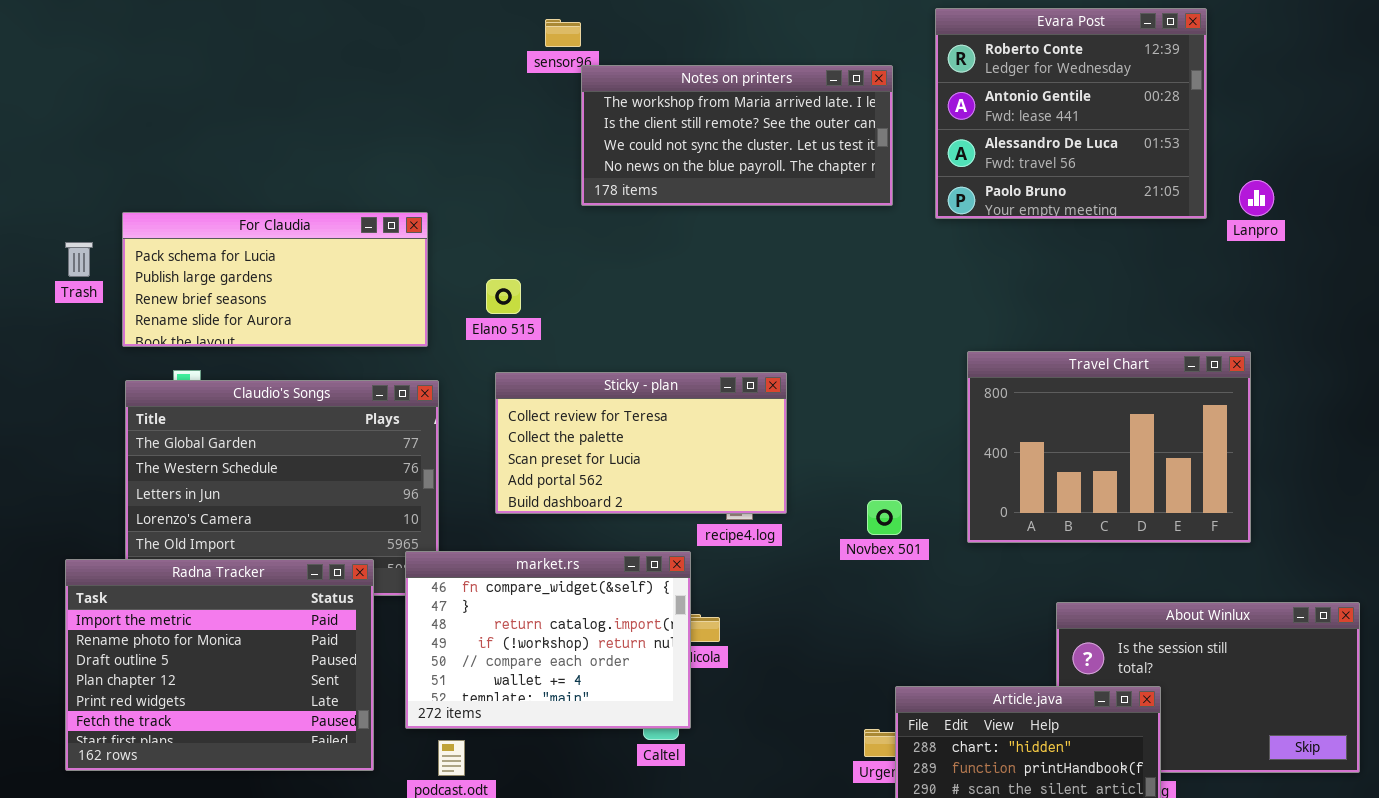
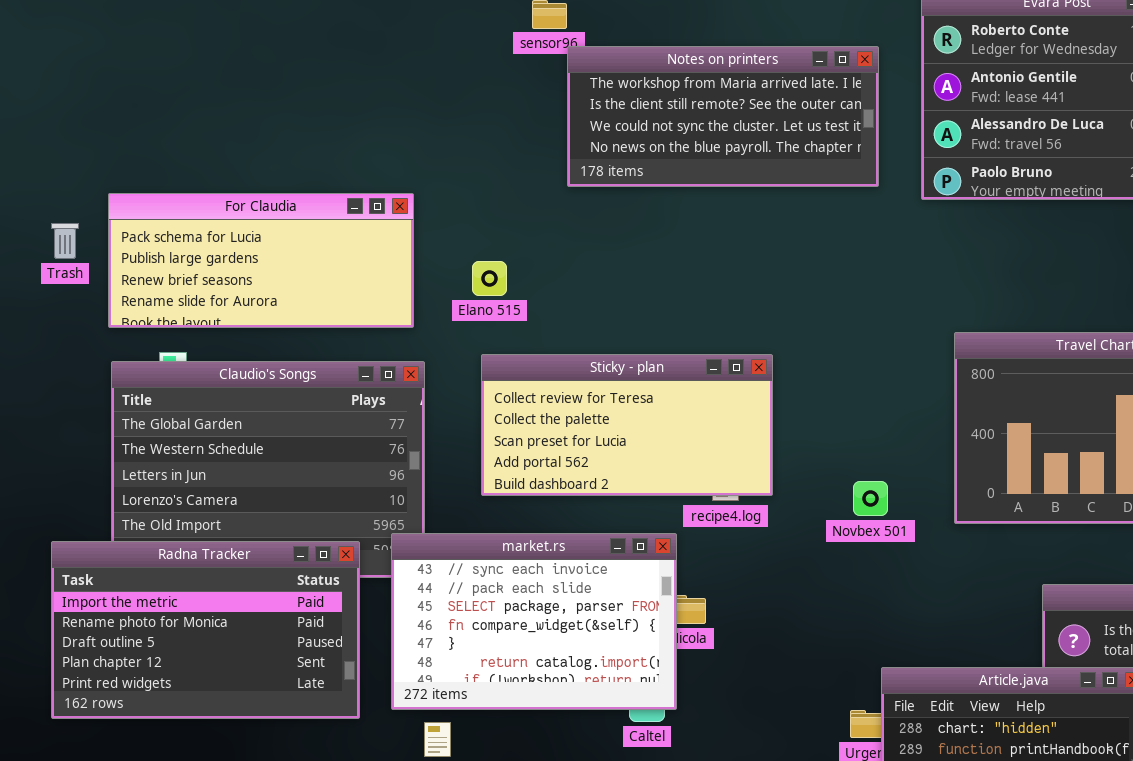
market.rs: [405,551,691,729] -> [391,533,677,710], scrolled up 3 rows
Radna Tracker: [65,559,374,771] -> [51,541,360,719], resized

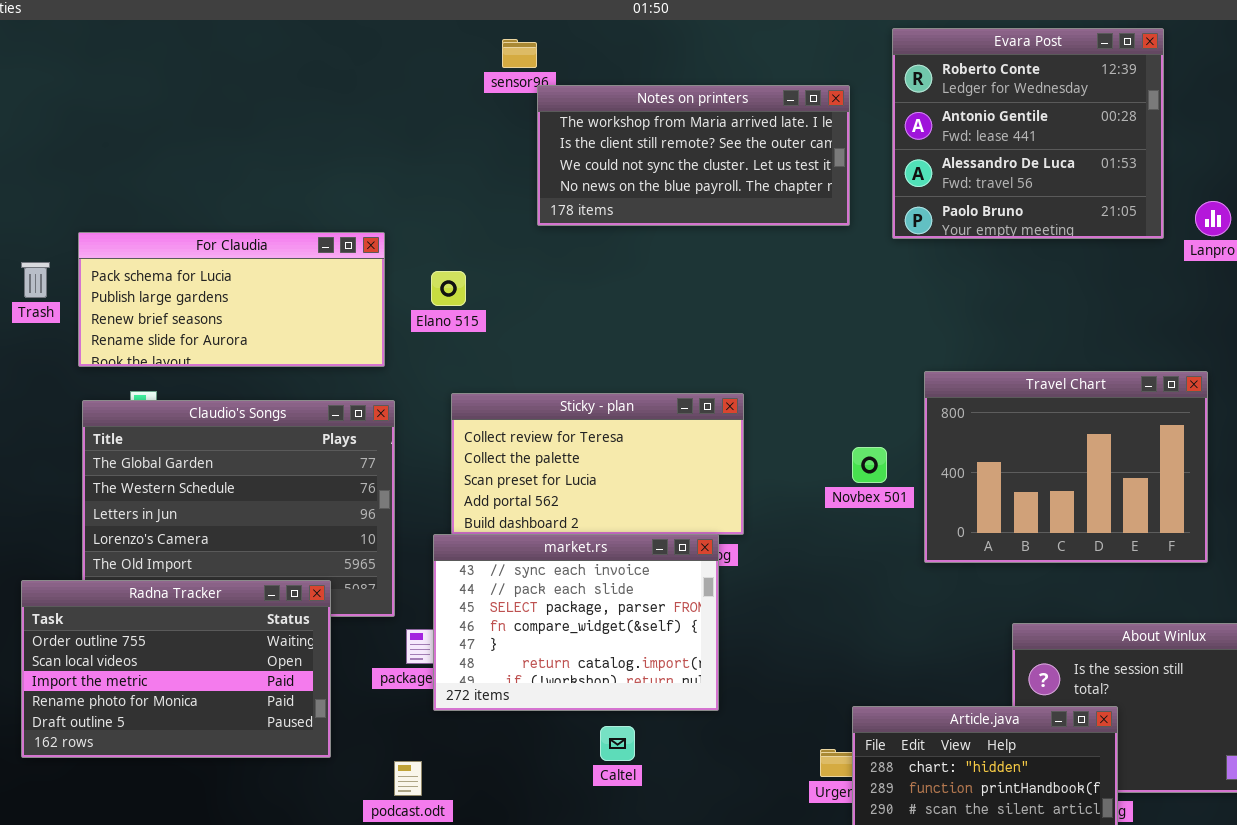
Elano 515: [472,261,507,296] -> [431,271,466,306], moved
Novbex 501: [853,481,888,516] -> [852,447,887,483], moved
market.rs: [391,533,677,710] -> [433,534,719,711], moved
Radna Tracker: [51,541,360,719] -> [21,580,331,758], scrolled up 2 rows

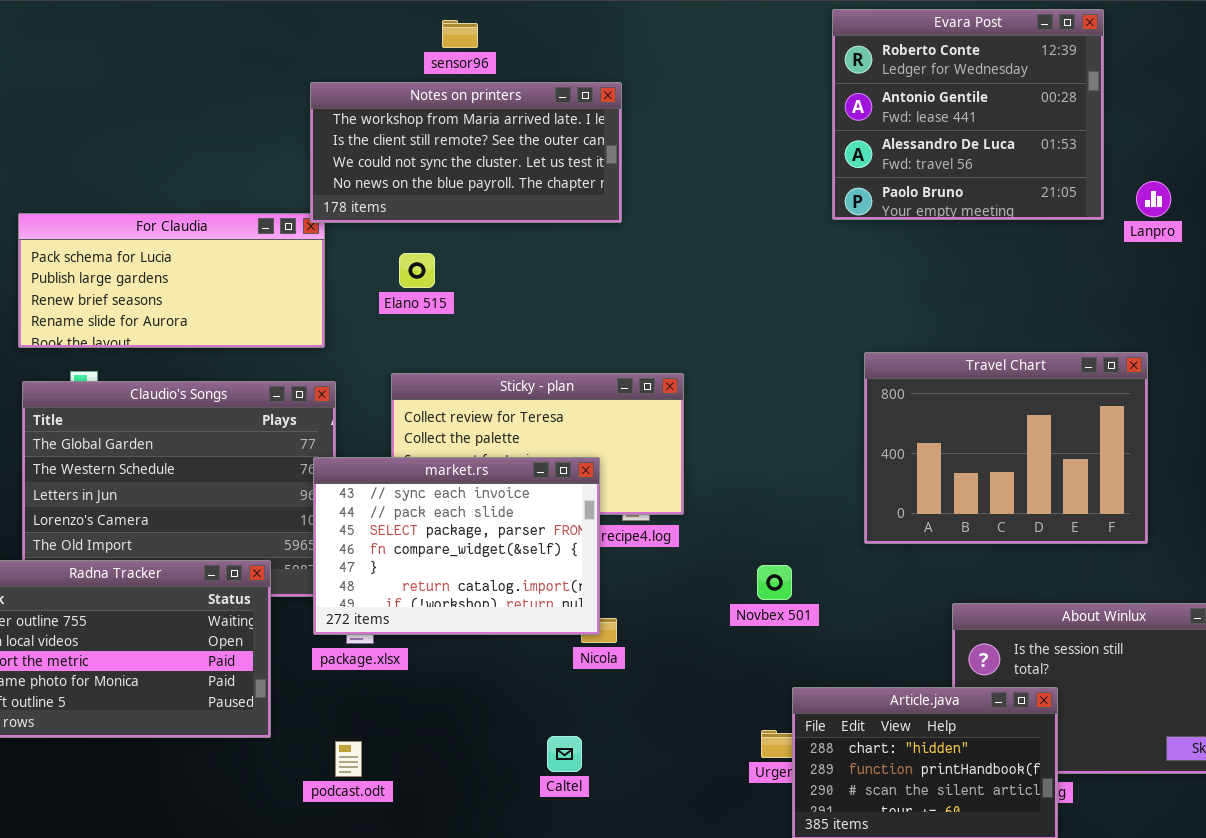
Notes on printers: [537,85,850,226] -> [310,82,622,223], moved
Elano 515: [431,271,466,306] -> [399,253,435,288], moved
Novbex 501: [852,447,887,483] -> [757,565,792,600], moved
market.rs: [433,534,719,711] -> [313,457,600,635], moved
Caltel: [600,726,635,761] -> [547,736,582,772], moved

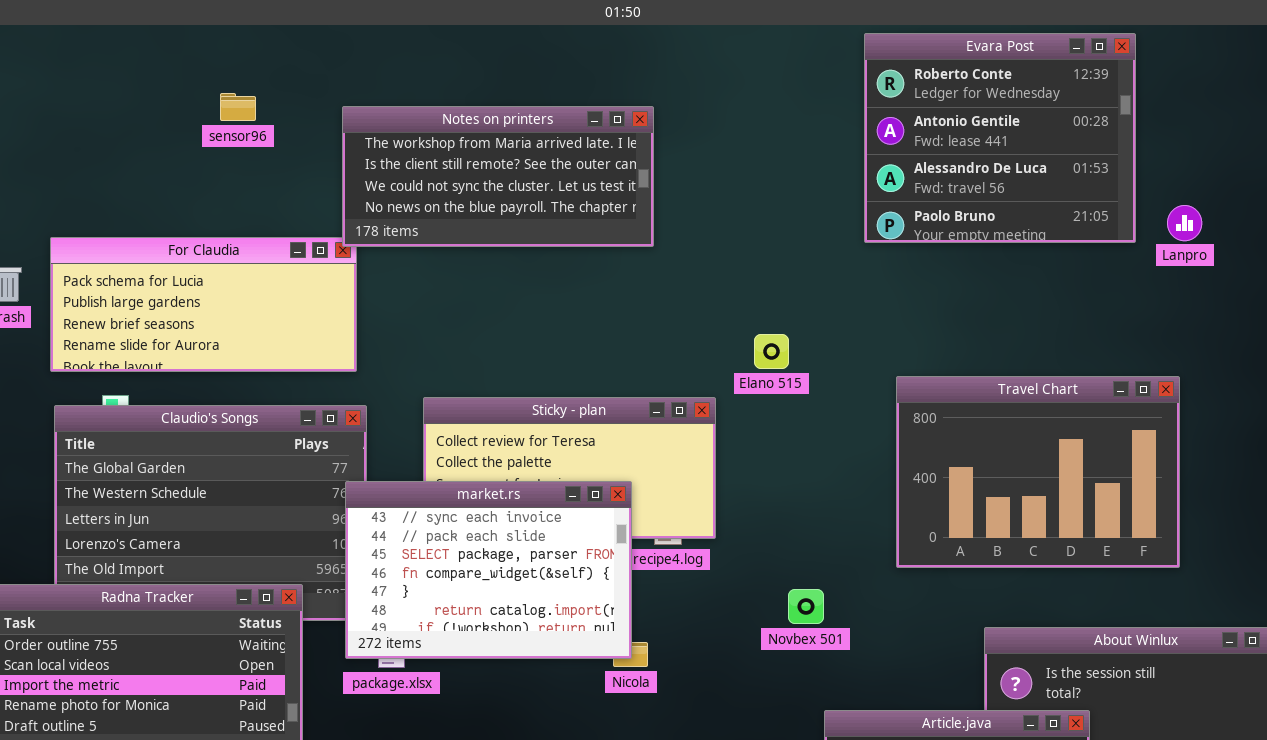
sensor96: [442,20,478,48] -> [220,93,256,121], moved
Elano 515: [399,253,435,288] -> [754,334,789,369], moved

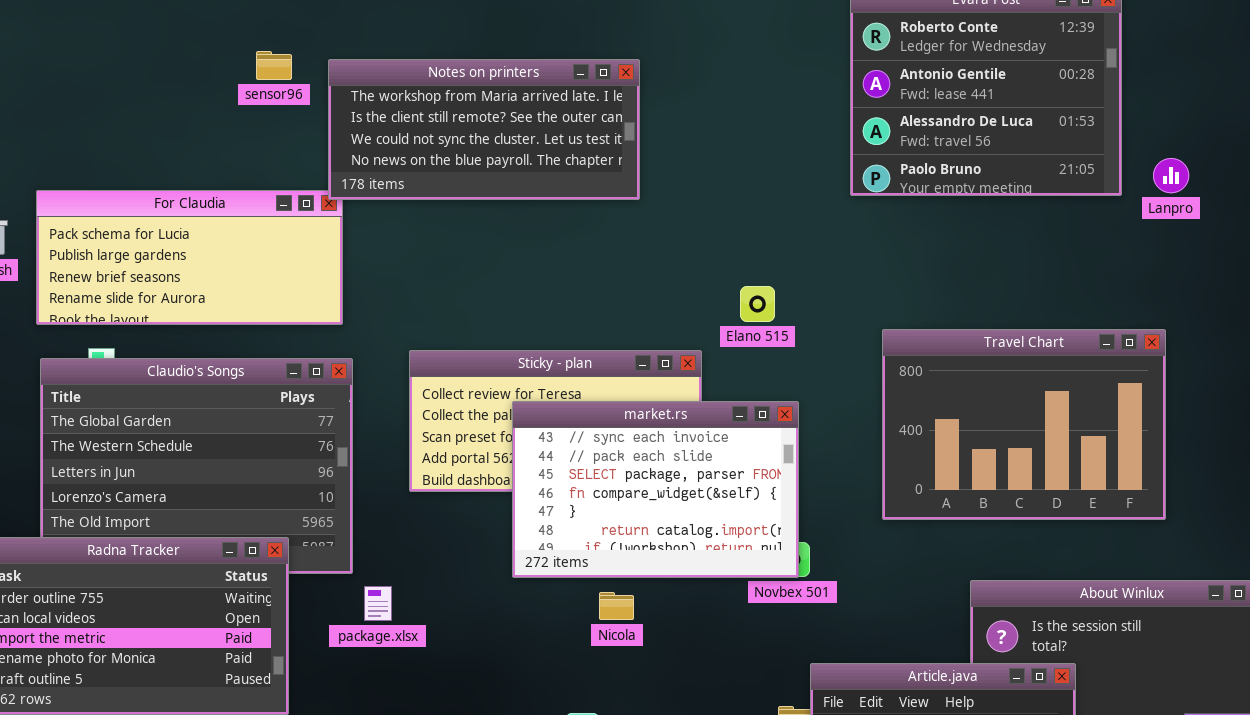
sensor96: [220,93,256,121] -> [256,51,292,80], moved
market.rs: [345,481,632,659] -> [512,401,799,578], moved

